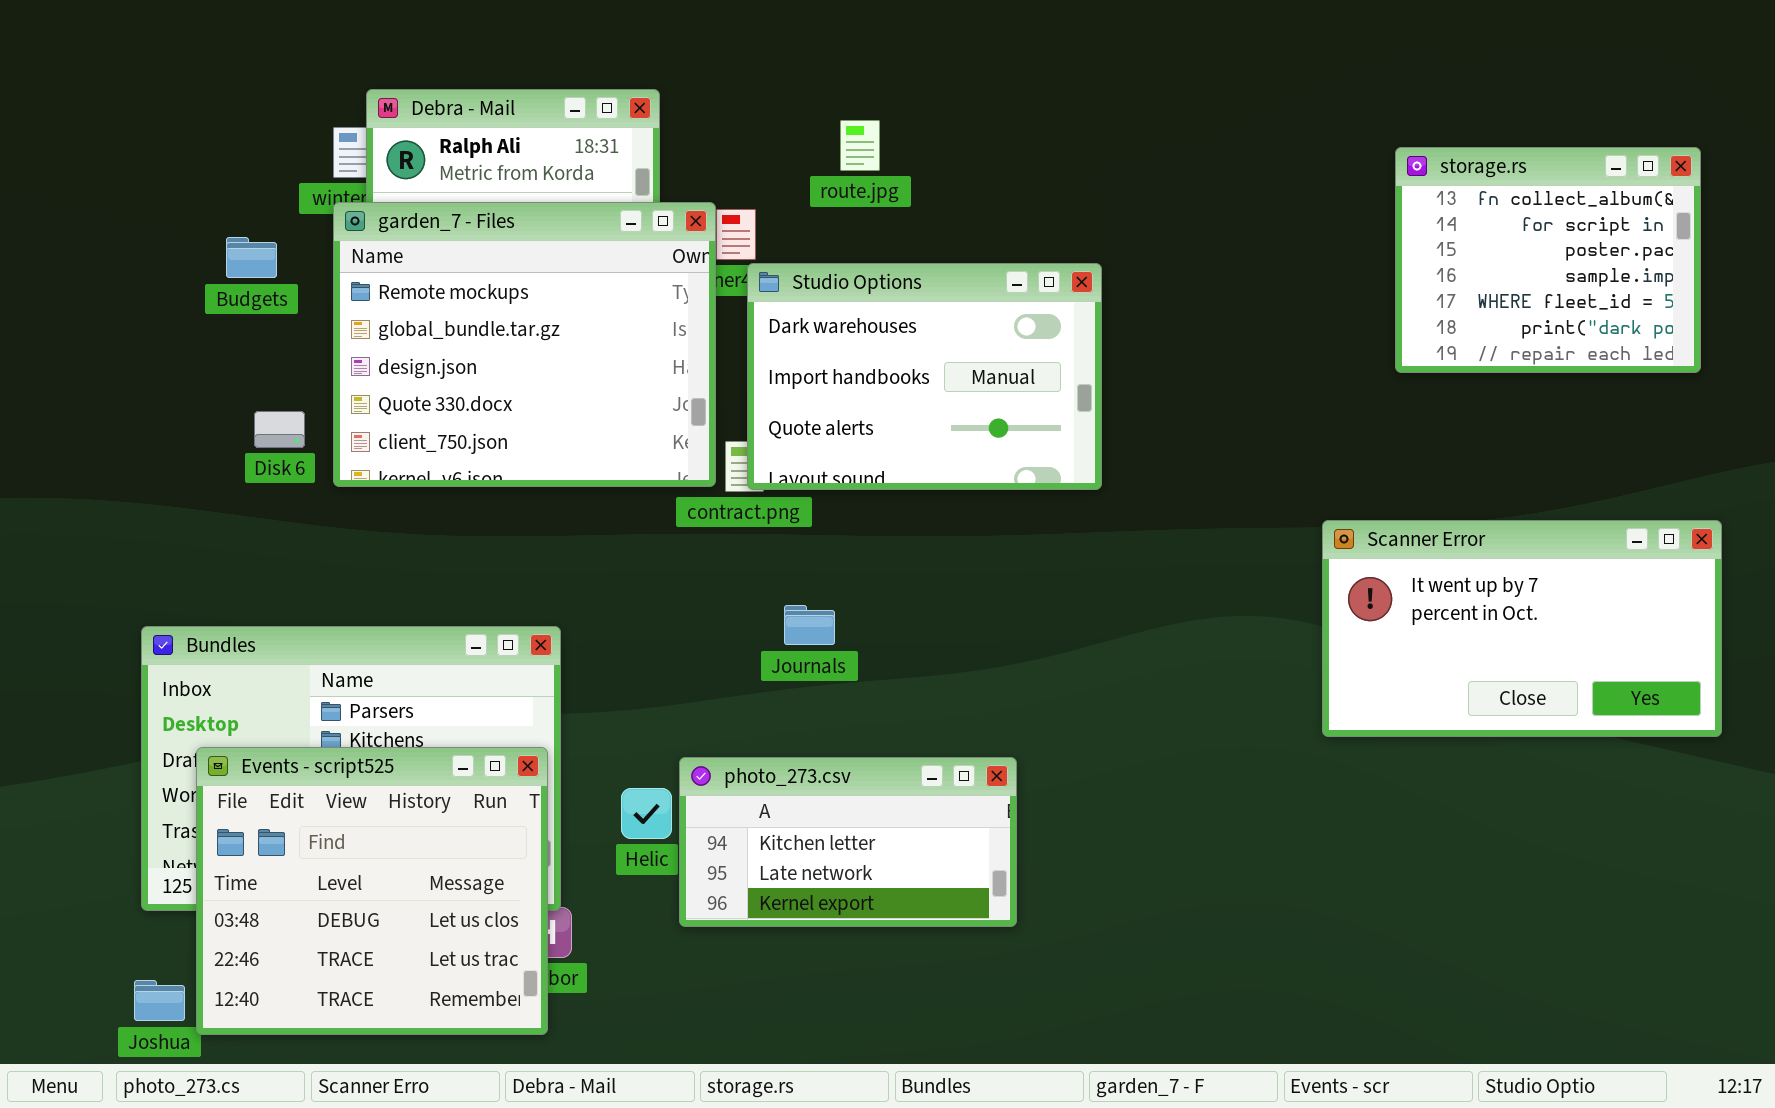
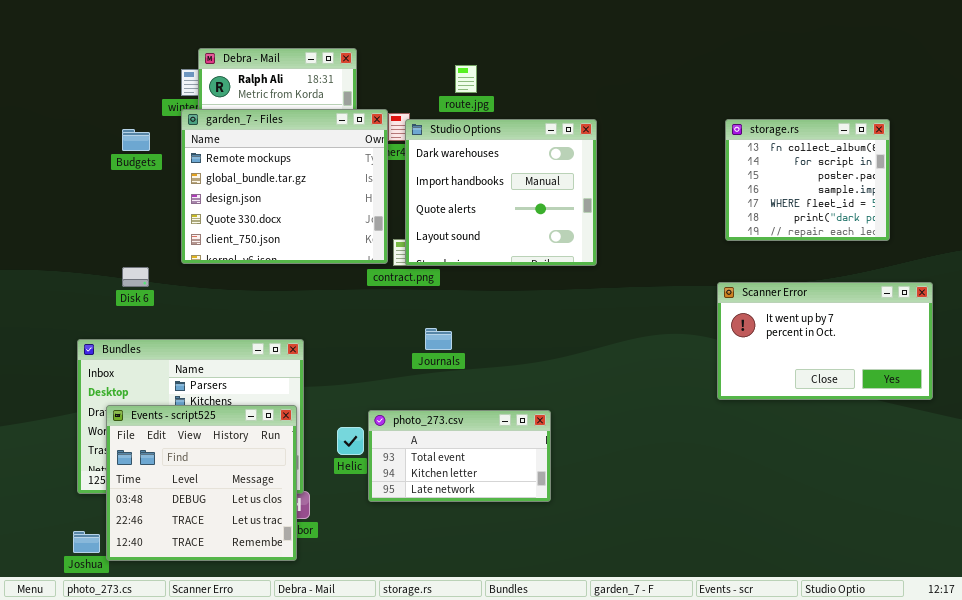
storage.rs: [1395,147,1701,373] -> [725,119,890,241], moved
Studio Options: [747,263,1102,490] -> [405,119,597,266], resized
Disk 6: [254,411,305,448] -> [122,267,149,287], moved
photo_273.csv: [679,757,1017,927] -> [368,410,551,502], scrolled up 1 row

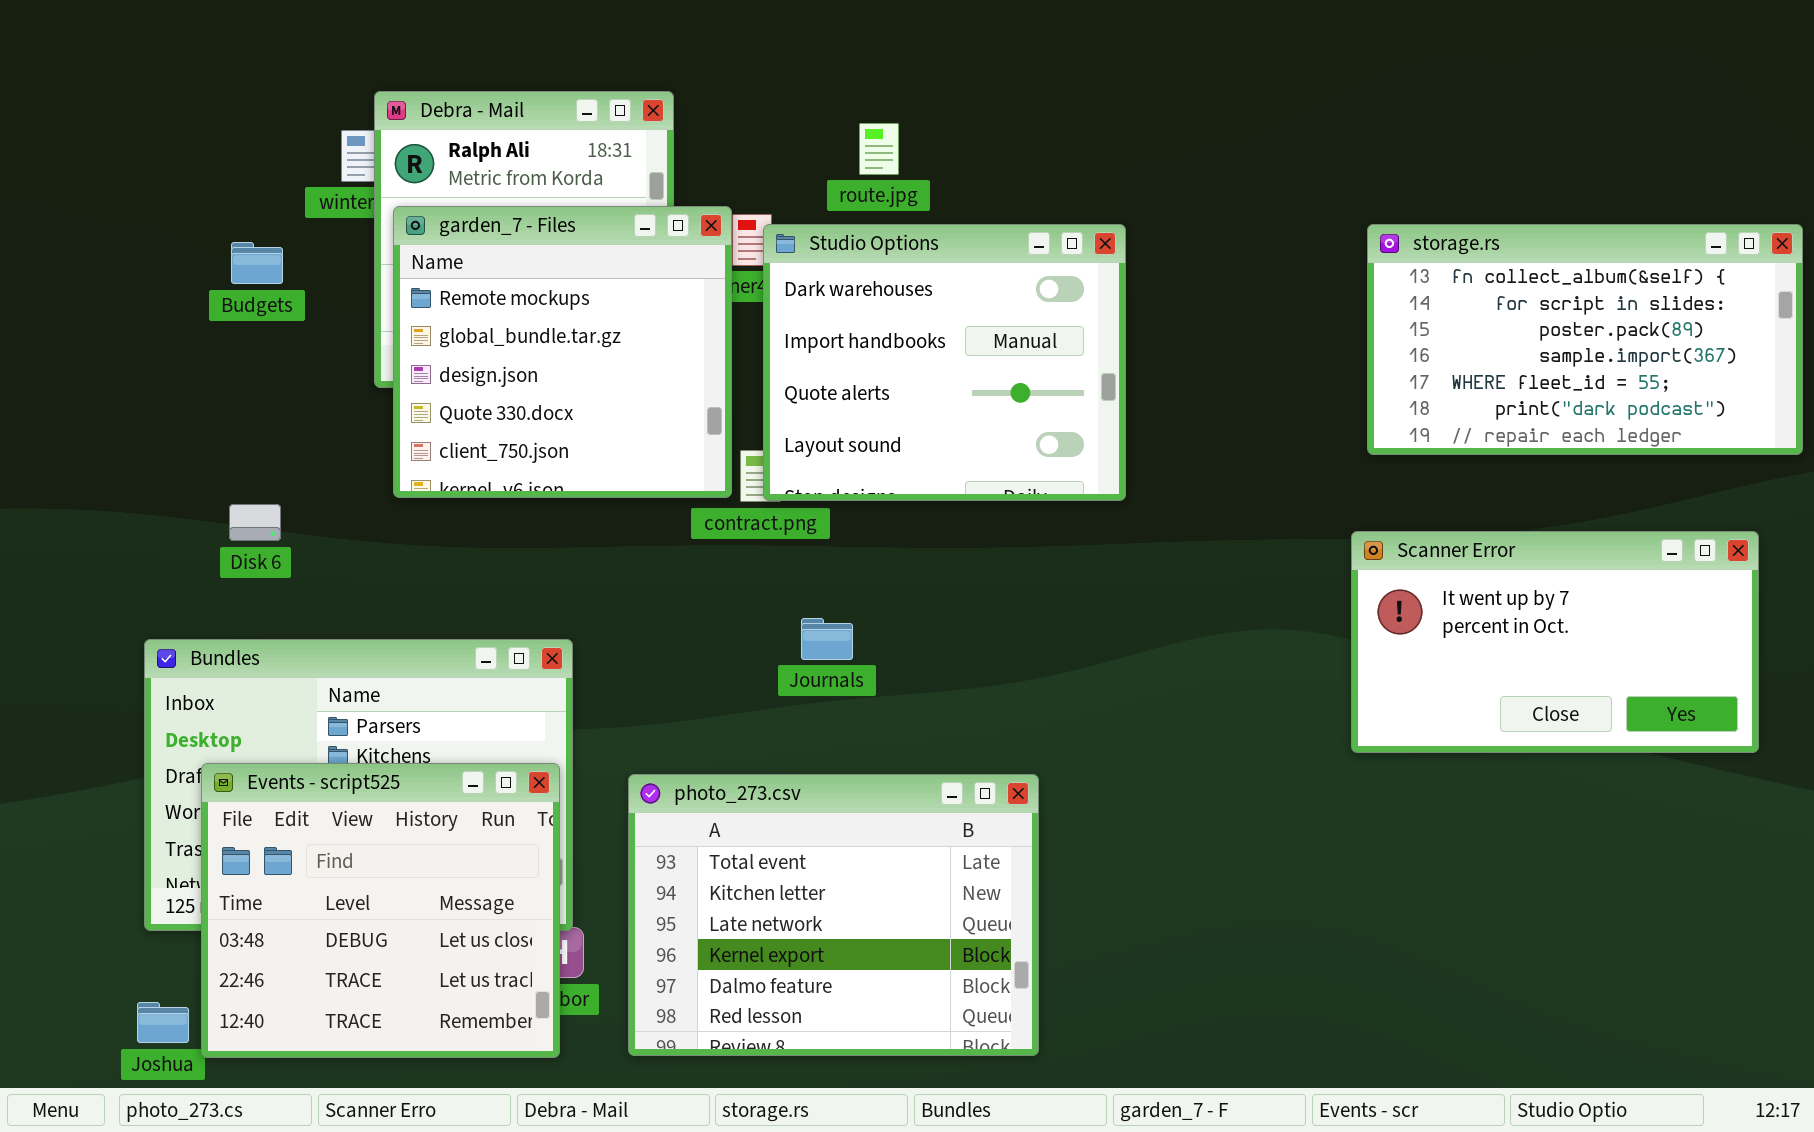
garden_7 - Files: [181,109,388,264] -> [393,206,732,498], resized
storage.rs: [725,119,890,241] -> [1367,224,1803,455], resized
photo_273.csv: [368,410,551,502] -> [628,774,1039,1056], resized

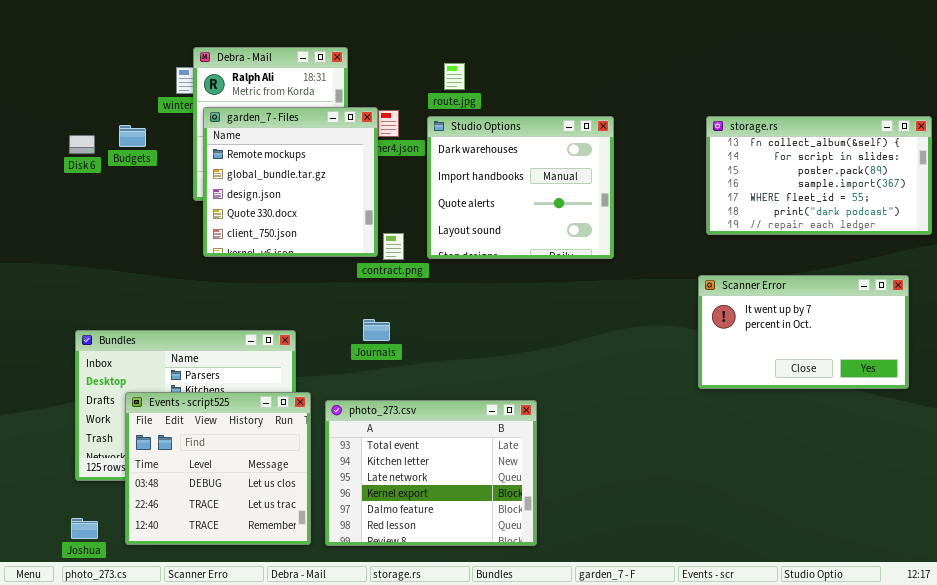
Studio Options: [763,224,1126,501] -> [427,116,614,259], moved
Disk 6: [229,504,281,541] -> [69,135,95,154], moved
Journals: [801,618,853,660] -> [363,319,390,341], moved
Events - script525: [201,763,560,1058] -> [125,392,311,545], moved

